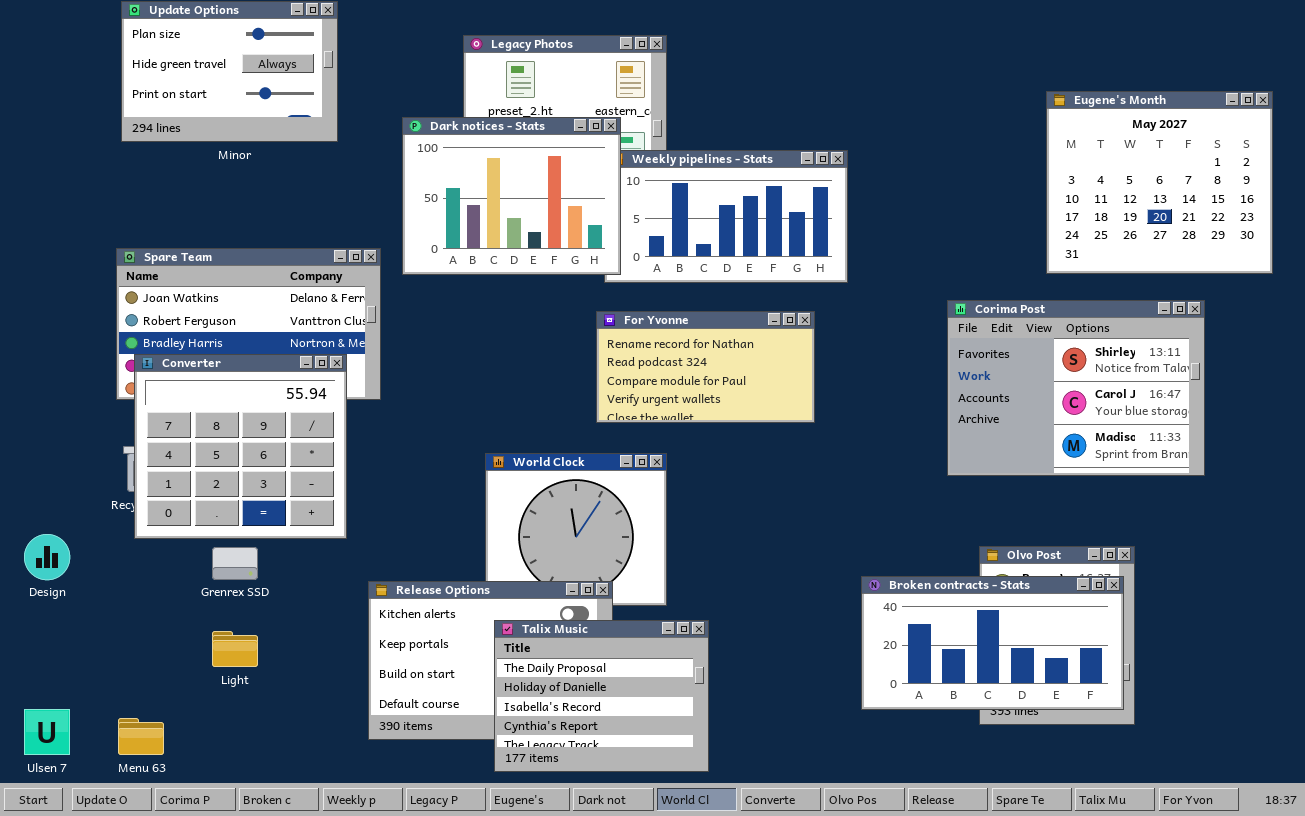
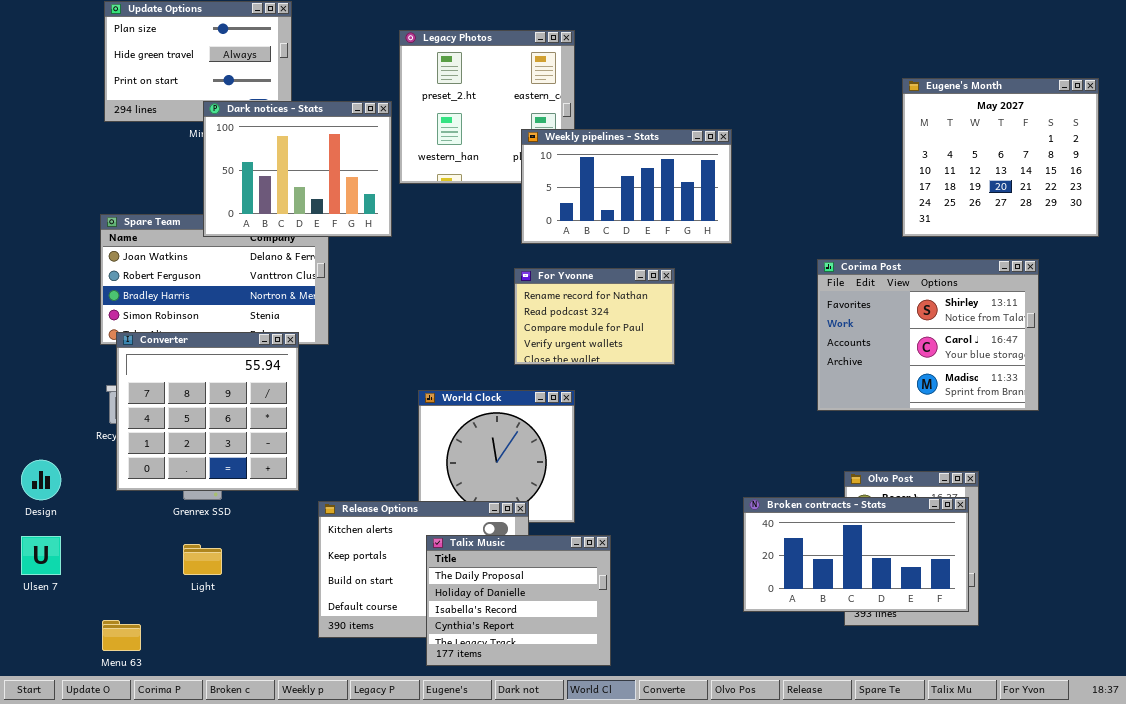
Dark notices - Stats: [402,117,621,275] -> [203,101,392,237], moved
For Yvonne: [596,311,815,423] -> [514,268,675,365], resized
Converter: [134,354,347,539] -> [116,332,299,491], moved
Ulsen 7: [24,709,70,755] -> [21,536,61,575], moved

